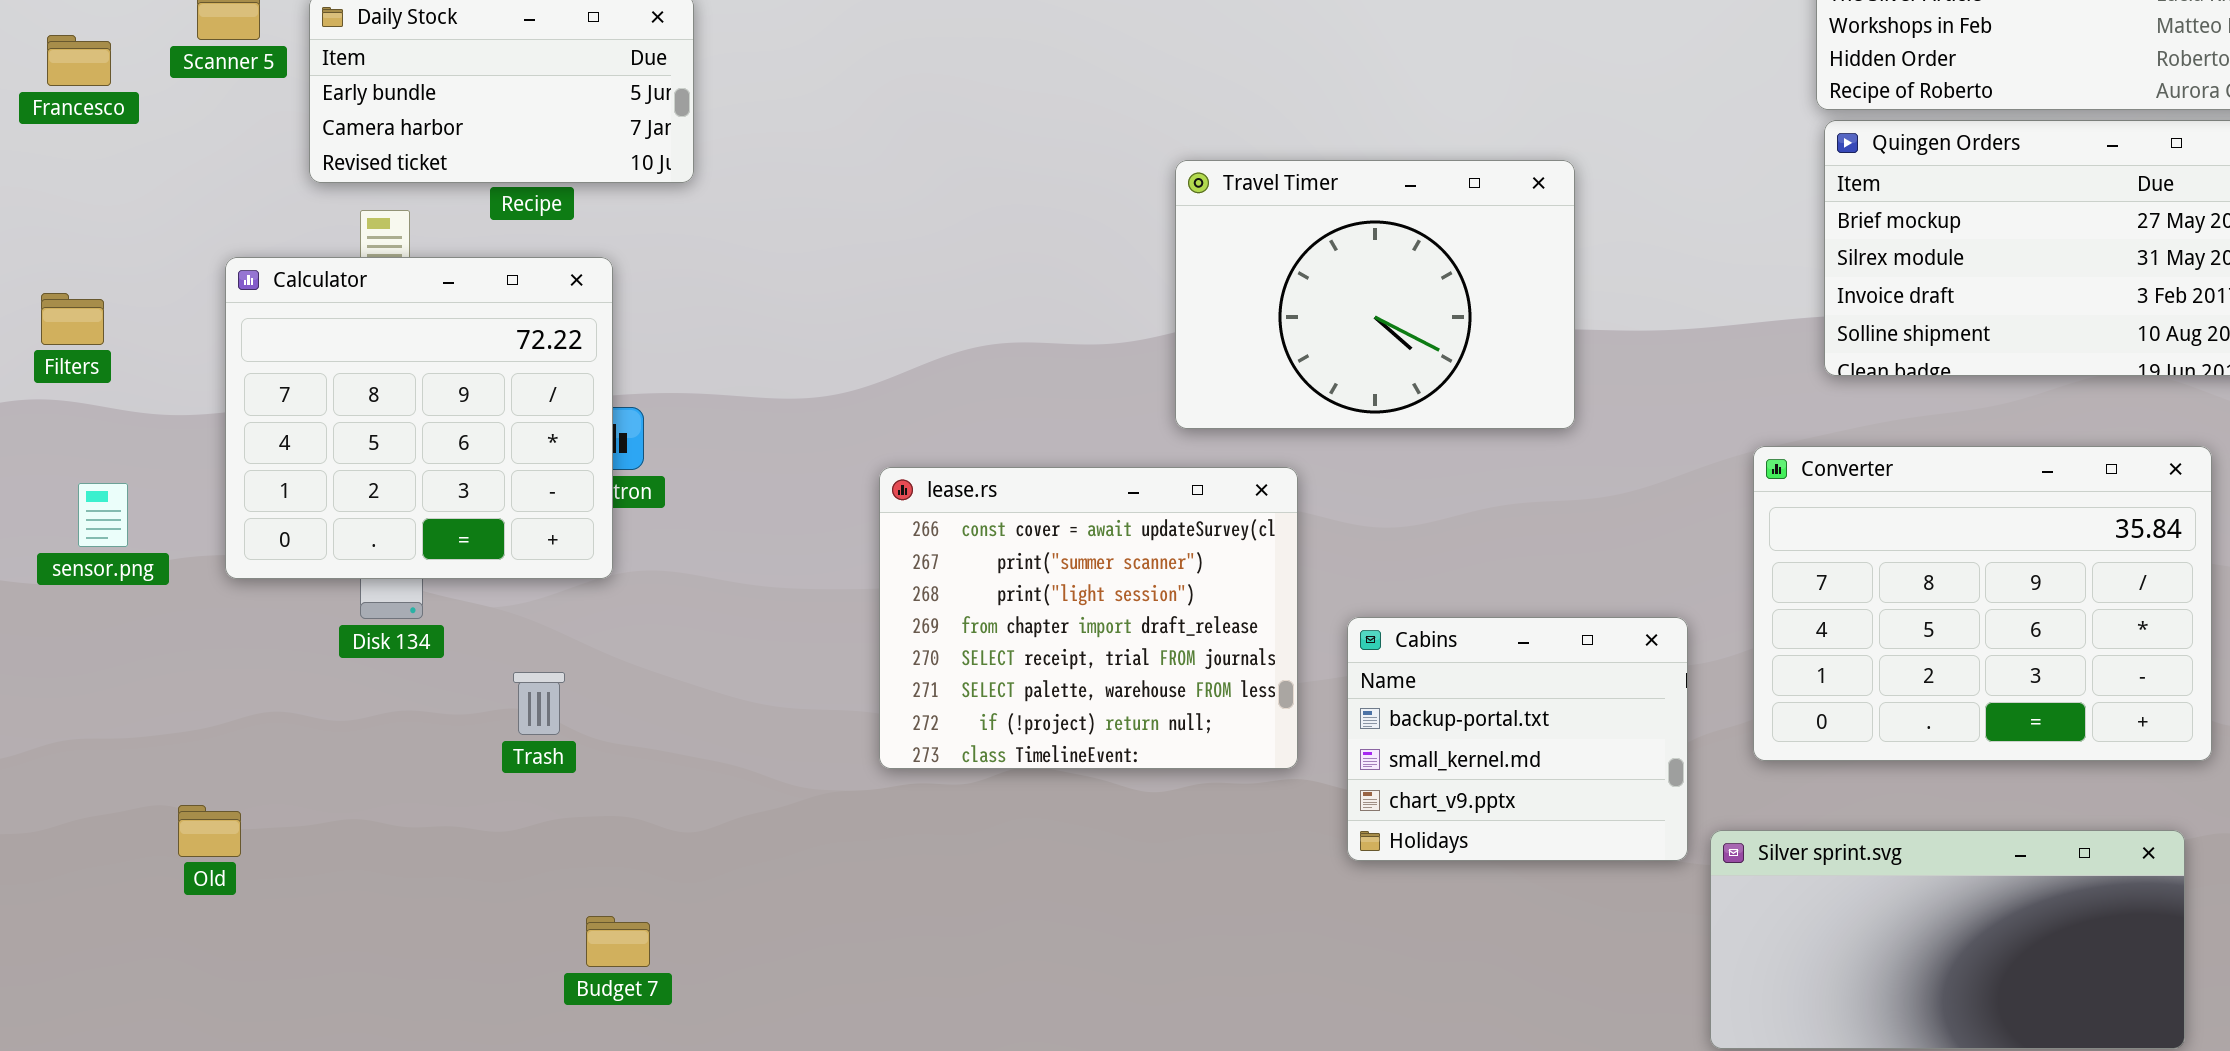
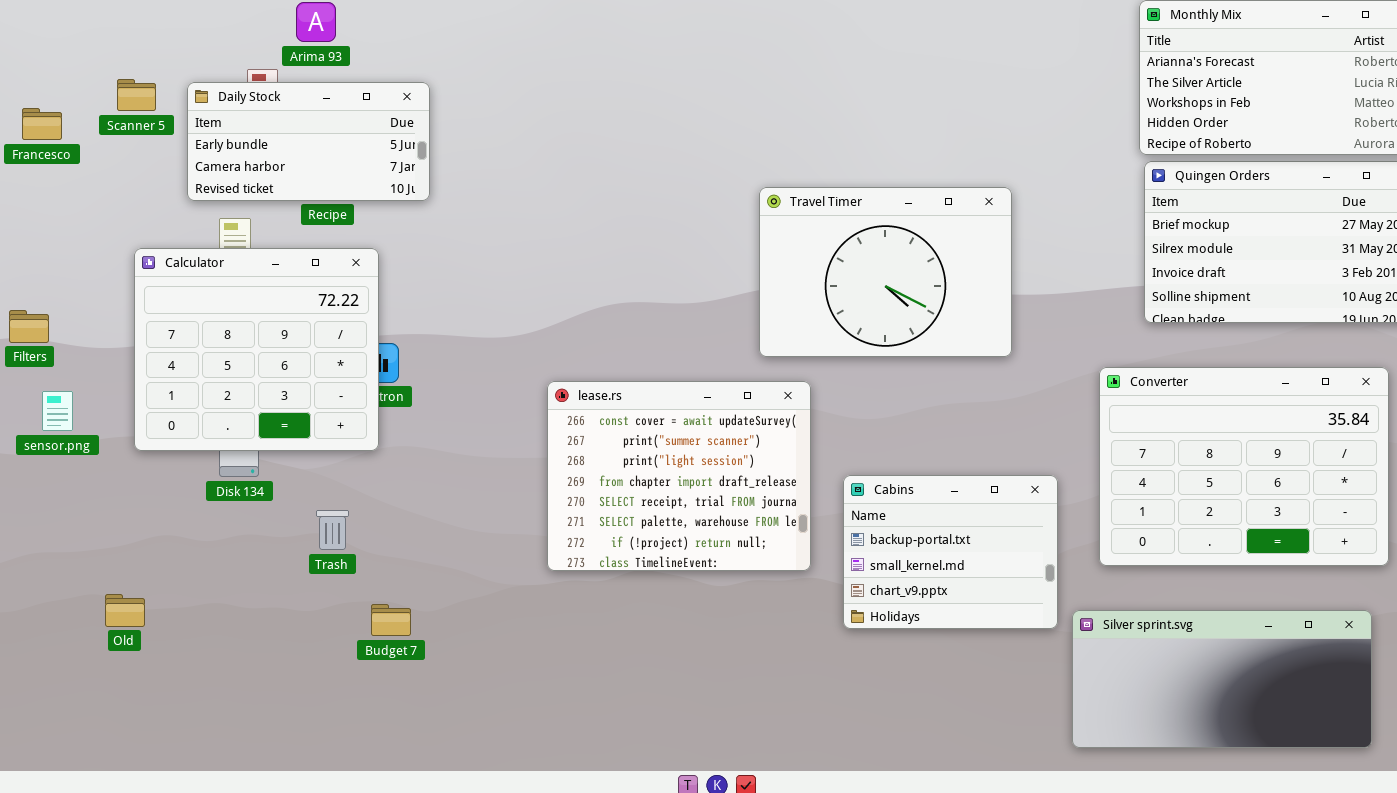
Travel Timer: [1175,160,1575,429] -> [759,187,1012,357], moved
Filters: [41,293,104,345] -> [9,310,49,343], moved
Budget 7: [586,916,650,967] -> [371,604,411,636], moved

